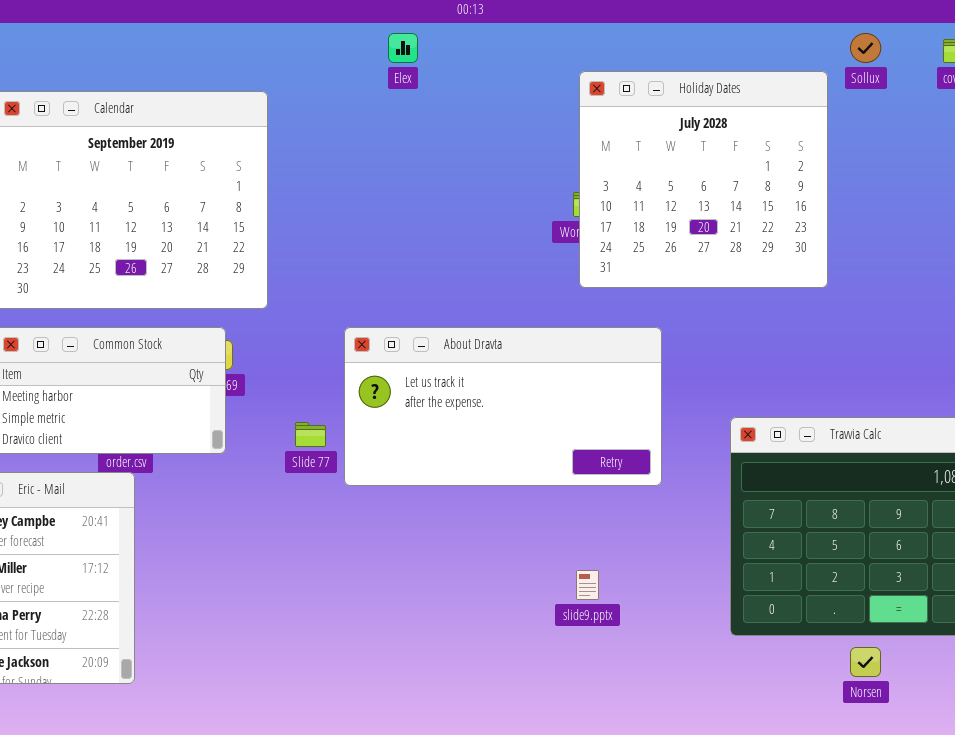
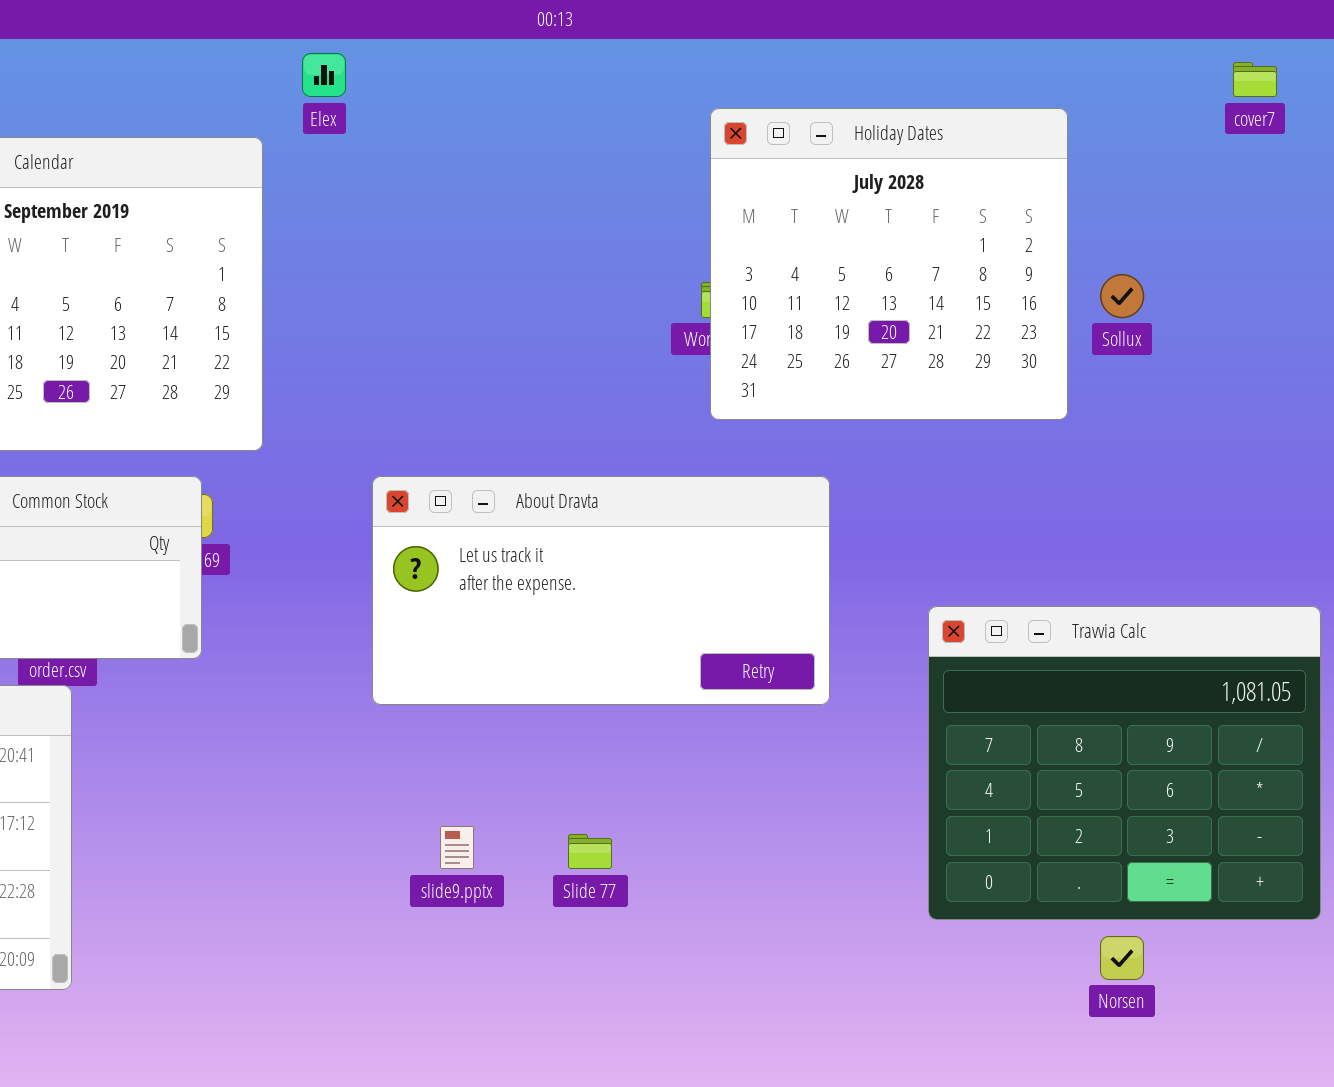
Elex: [388,33,418,63] -> [302,53,346,97], moved
Sollux: [850,33,881,63] -> [1100,274,1144,318], moved
Slide 77: [295,422,326,447] -> [568,834,612,869], moved
slide9.pptx: [576,570,599,600] -> [440,826,474,869], moved

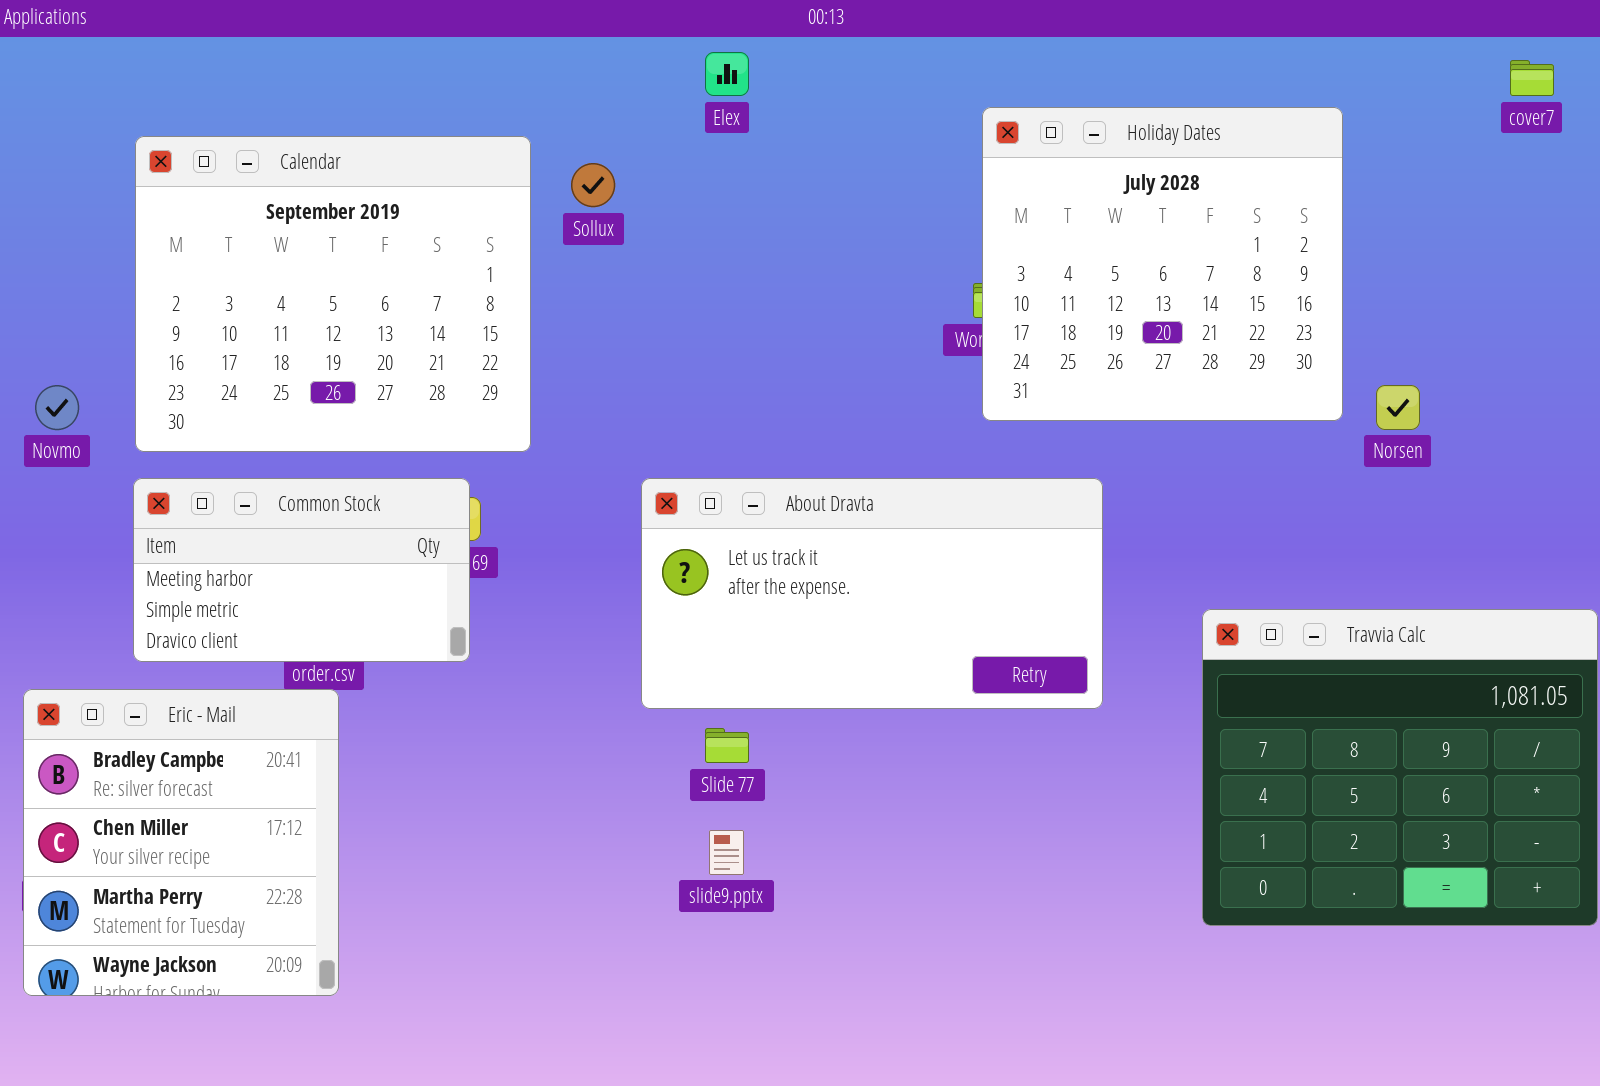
Elex: [302,53,346,97] -> [705,52,749,96], moved
Sollux: [1100,274,1144,318] -> [571,163,615,207], moved
Slide 77: [568,834,612,869] -> [705,728,749,763], moved
Norsen: [1100,936,1144,980] -> [1376,385,1420,430], moved

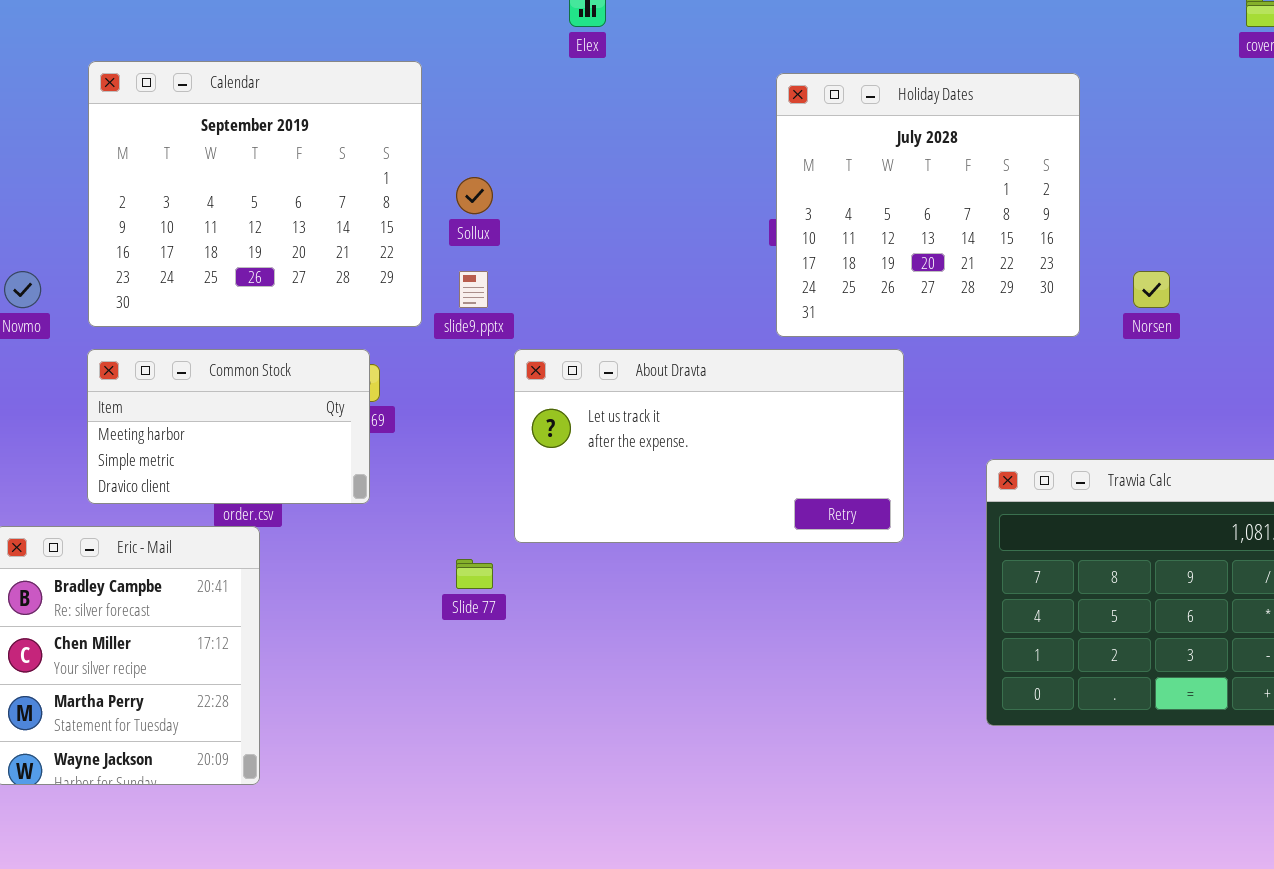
Holiday Dates: [982,107,1343,421] -> [776,73,1080,337], moved
Sollux: [571,163,615,207] -> [456,177,493,214], moved
Slide 77: [705,728,749,763] -> [456,559,493,589], moved
slide9.pptx: [709,830,744,875] -> [459,271,488,308], moved

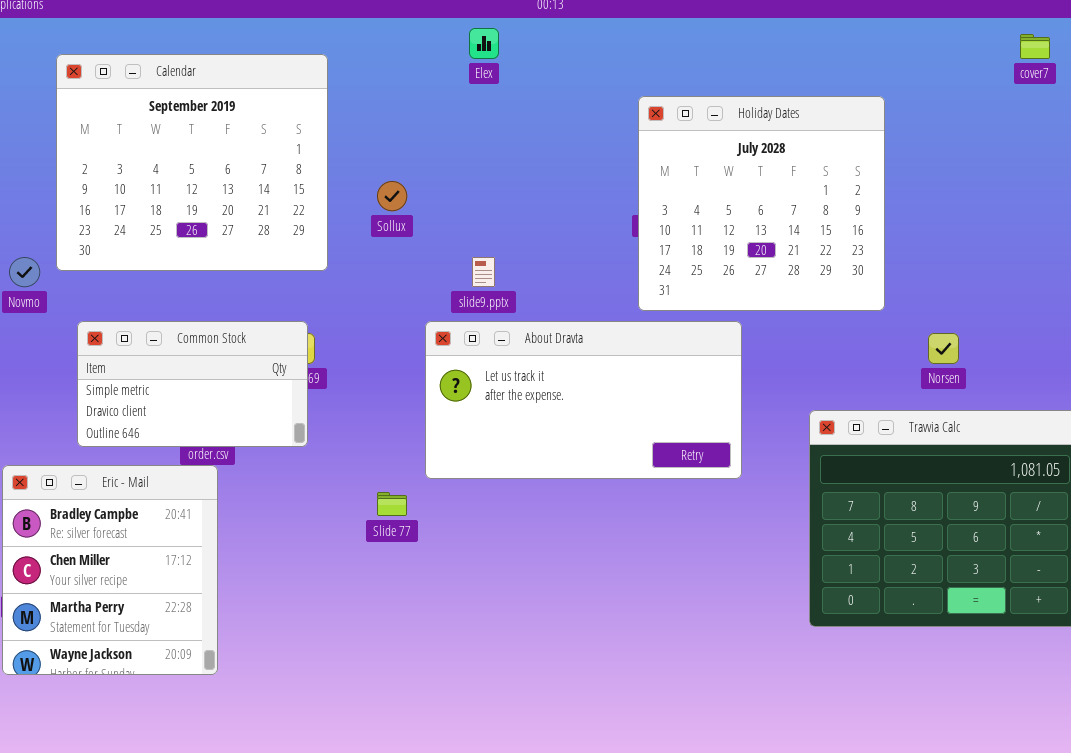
Calendar: [88,61,422,327] -> [56,54,328,271], moved
slide9.pptx: [459,271,488,308] -> [472,257,495,287], moved
Norsen: [1133,271,1170,308] -> [928,333,959,364], moved
Common Stock: [87,349,370,504] -> [77,321,308,447], scrolled down 1 row

